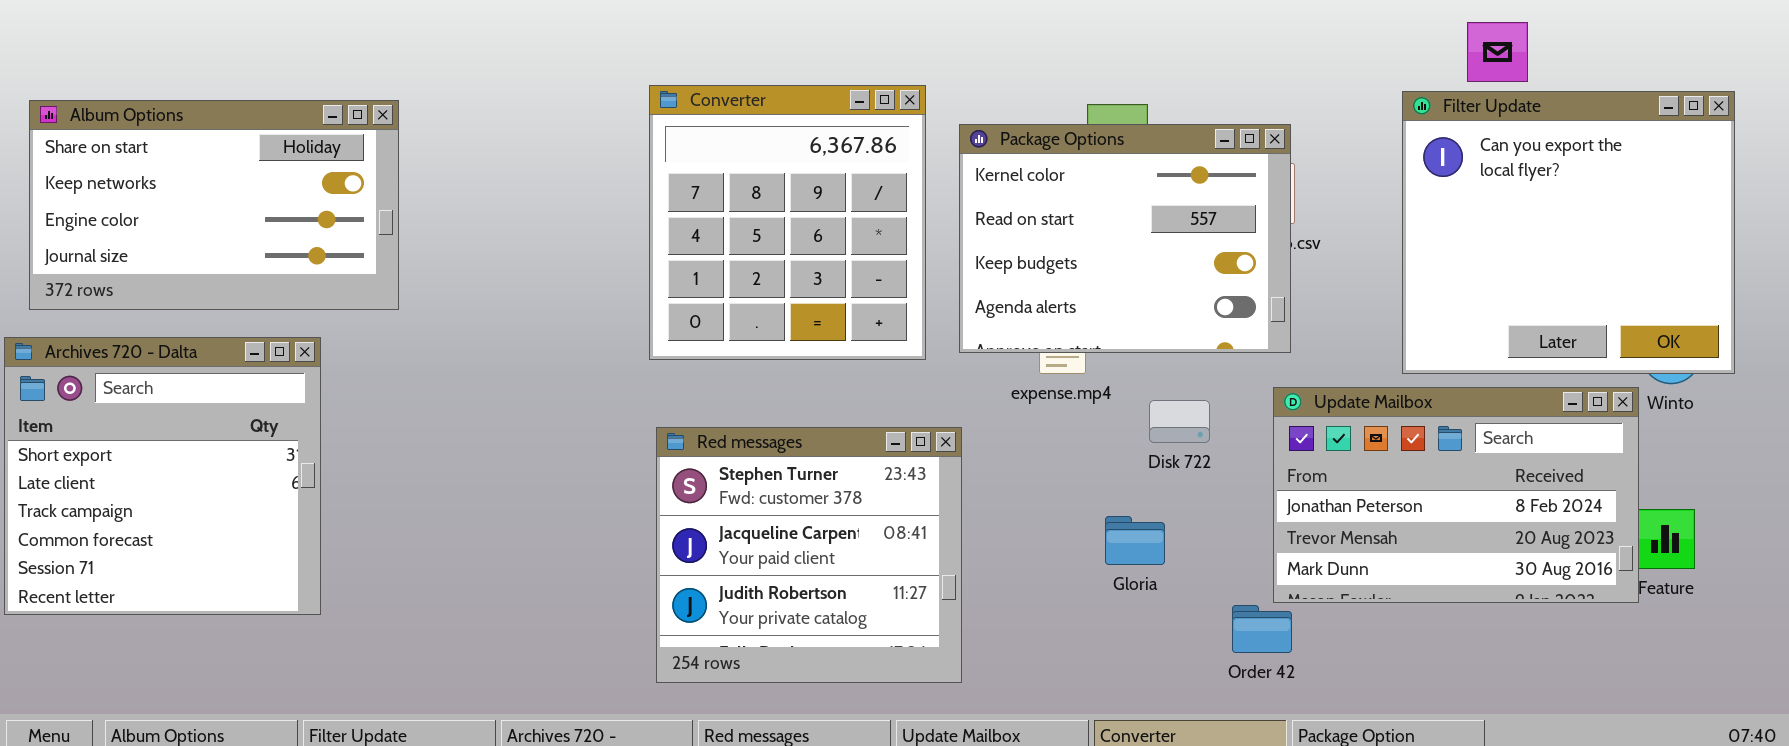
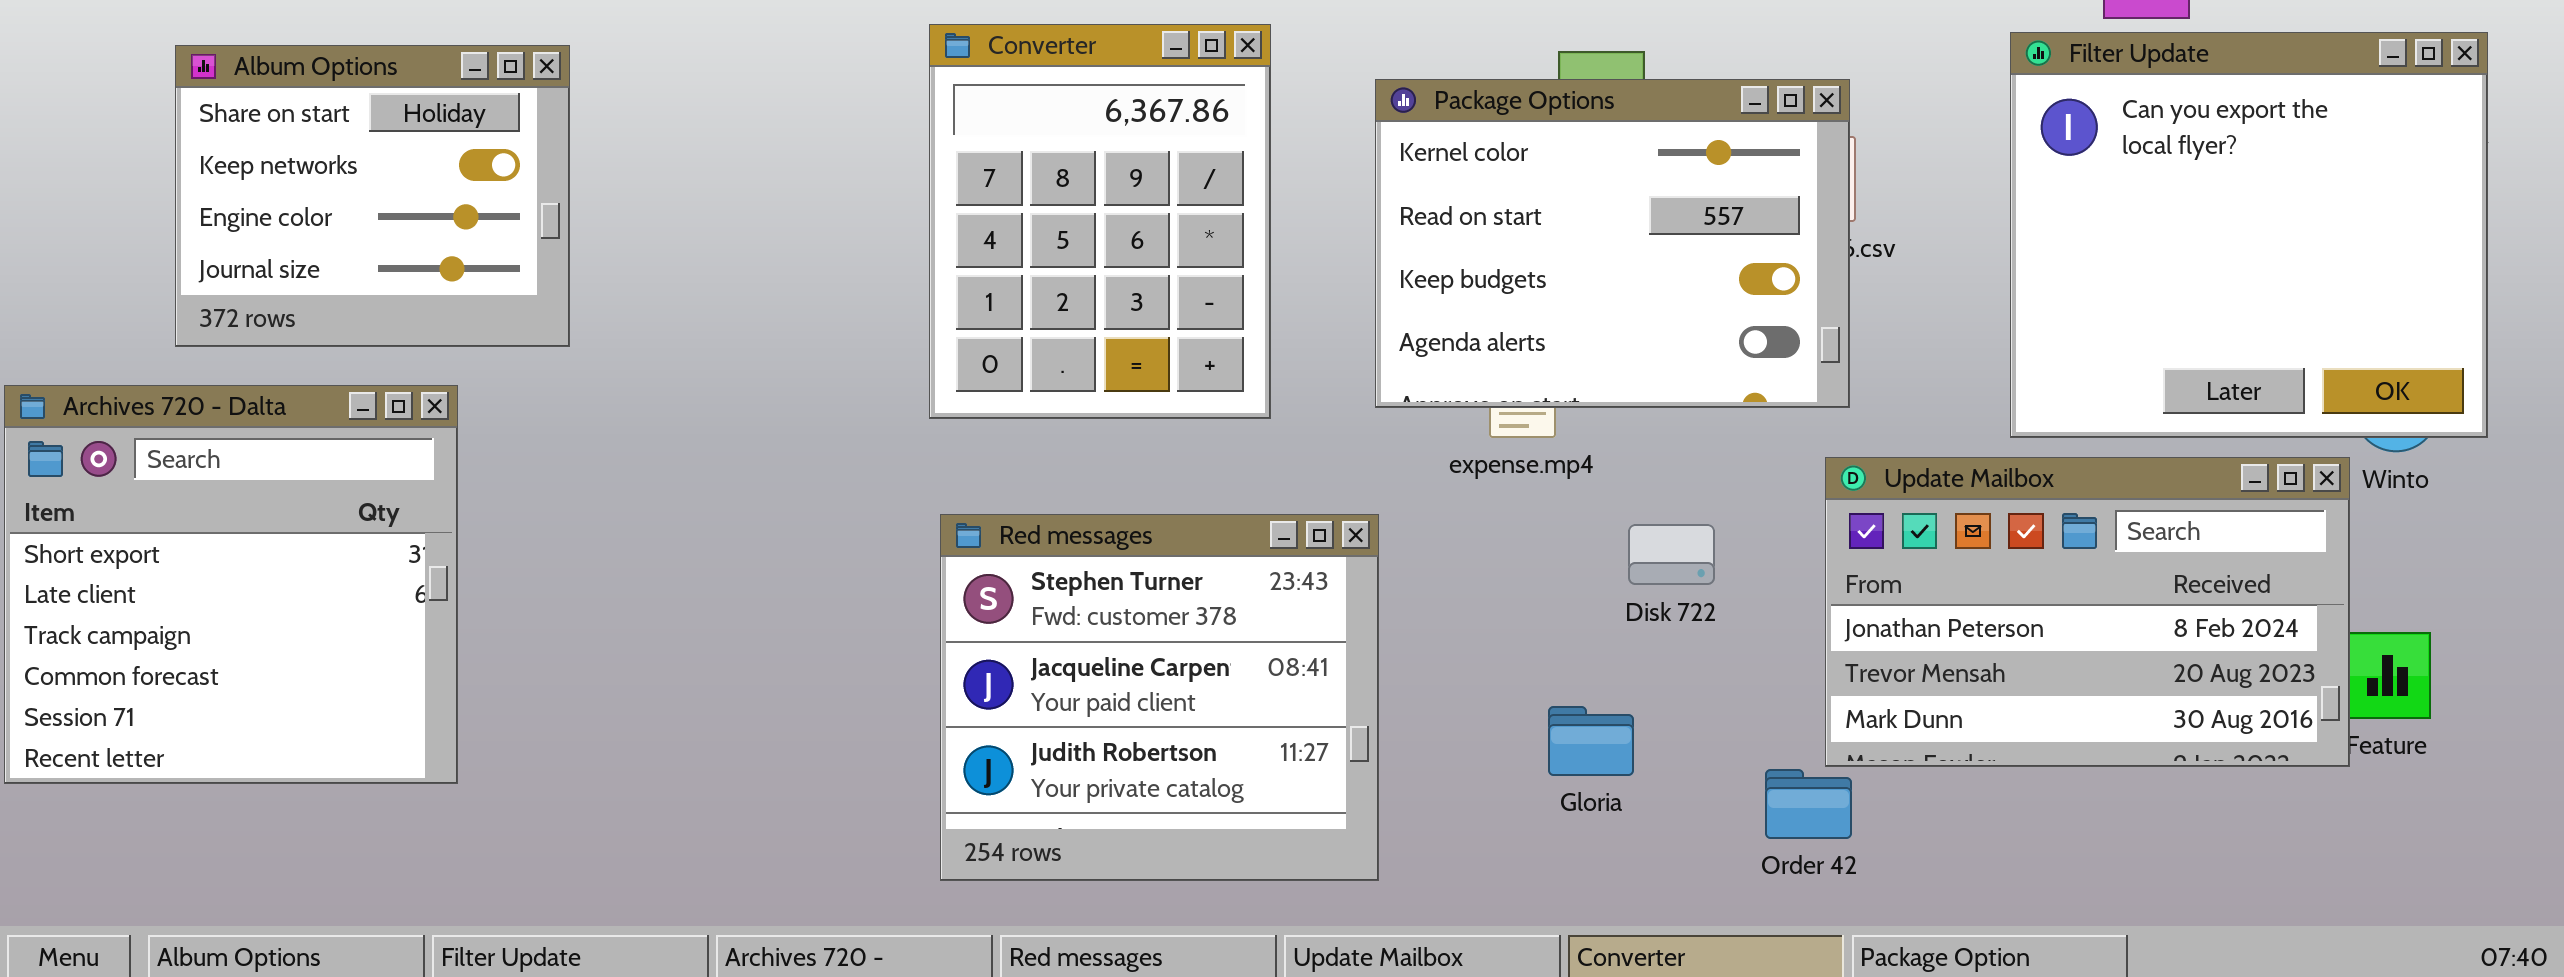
Converter: [649,85,926,360] -> [929,24,1271,419], resized
Album Options: [29,100,399,310] -> [175,45,570,347], resized
Disk 722: [1149,400,1210,443] -> [1628,524,1715,585], moved
Gloria: [1105,516,1165,565] -> [1548,706,1634,776], moved

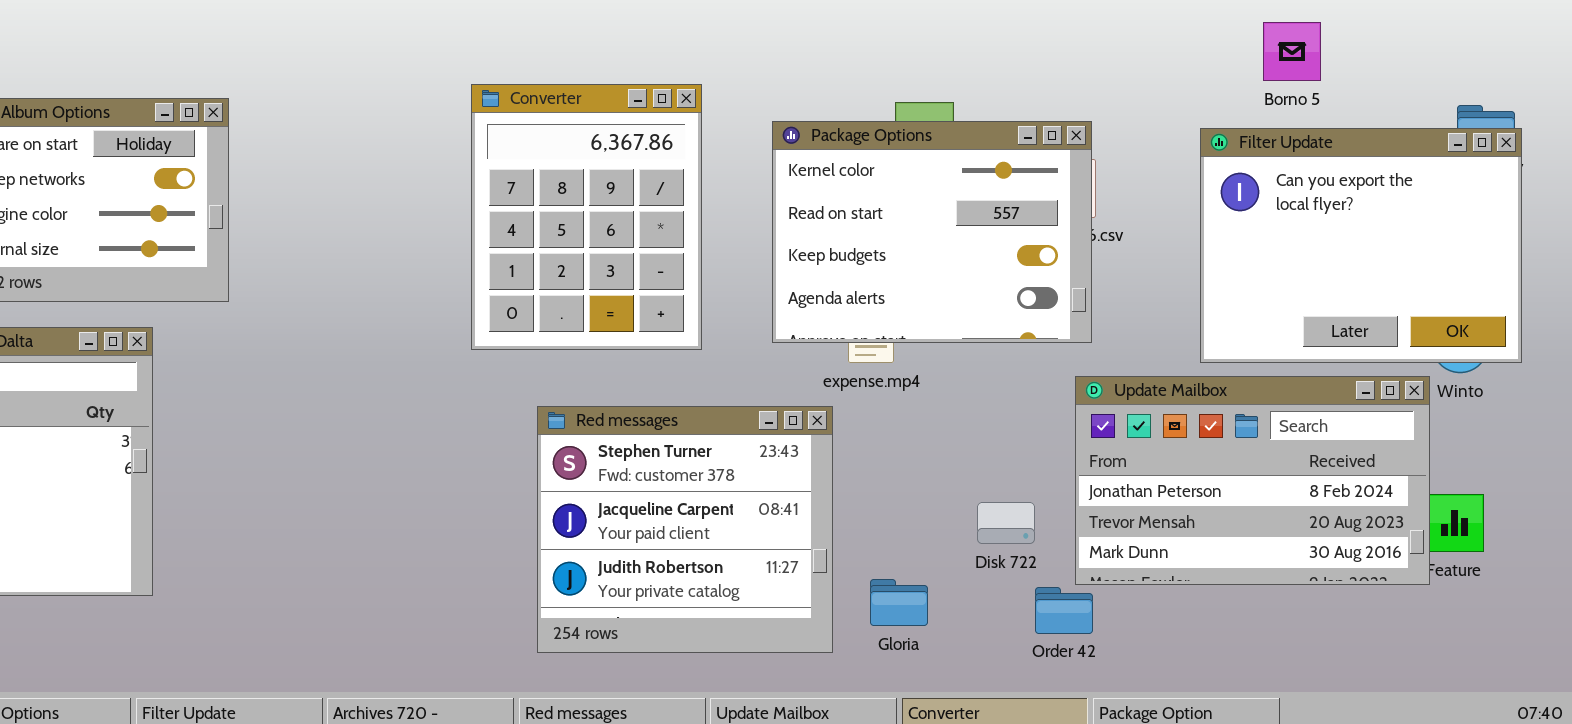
Filter Update: [2010,32,2488,438] -> [1200,128,1522,363], resized
Red messages: [940,514,1379,881] -> [537,406,833,653], moved
Disk 722: [1628,524,1715,585] -> [977,502,1035,544], moved
Gloria: [1548,706,1634,776] -> [870,579,928,626], moved

